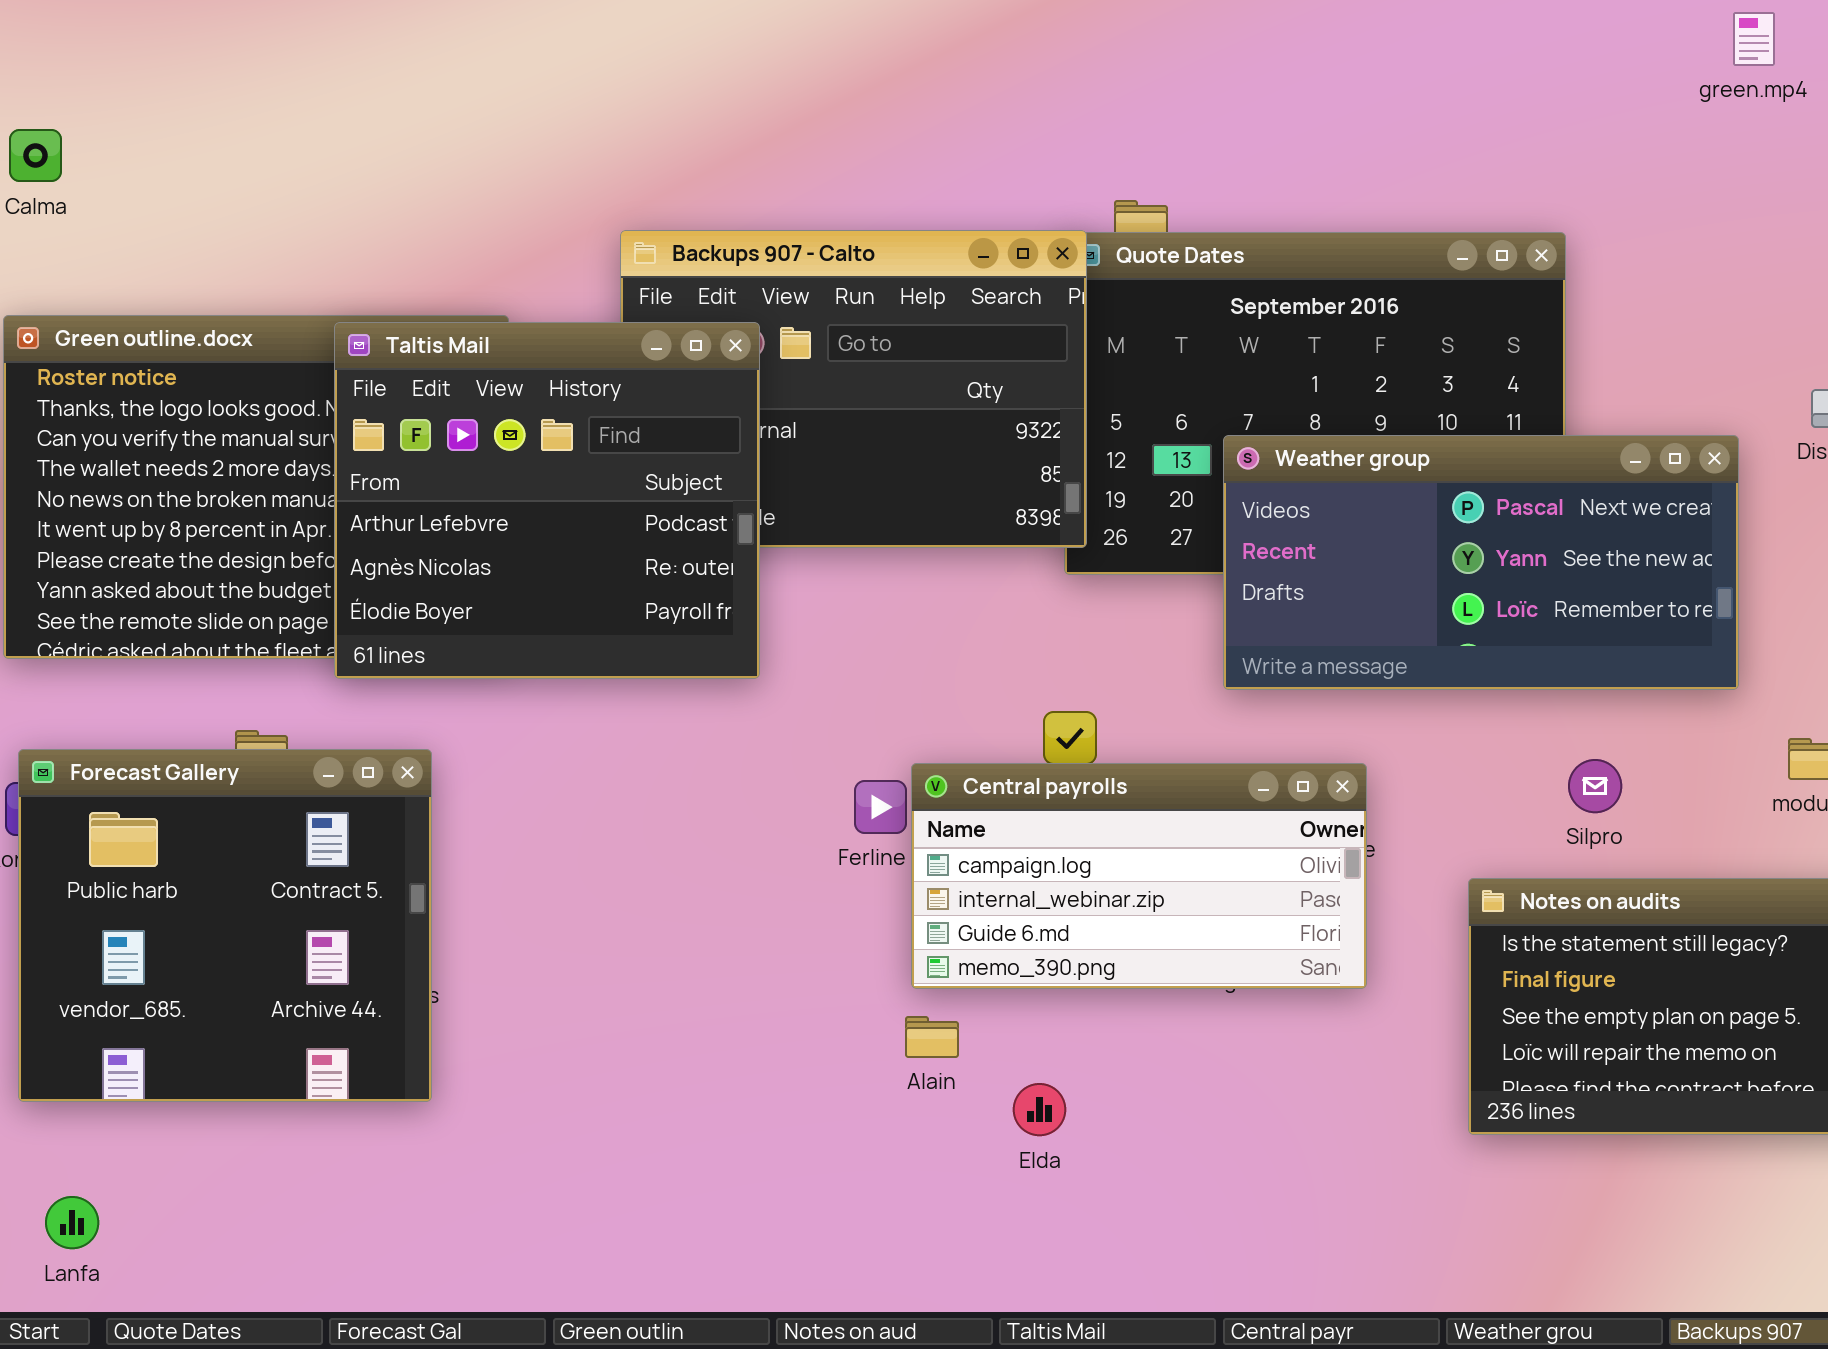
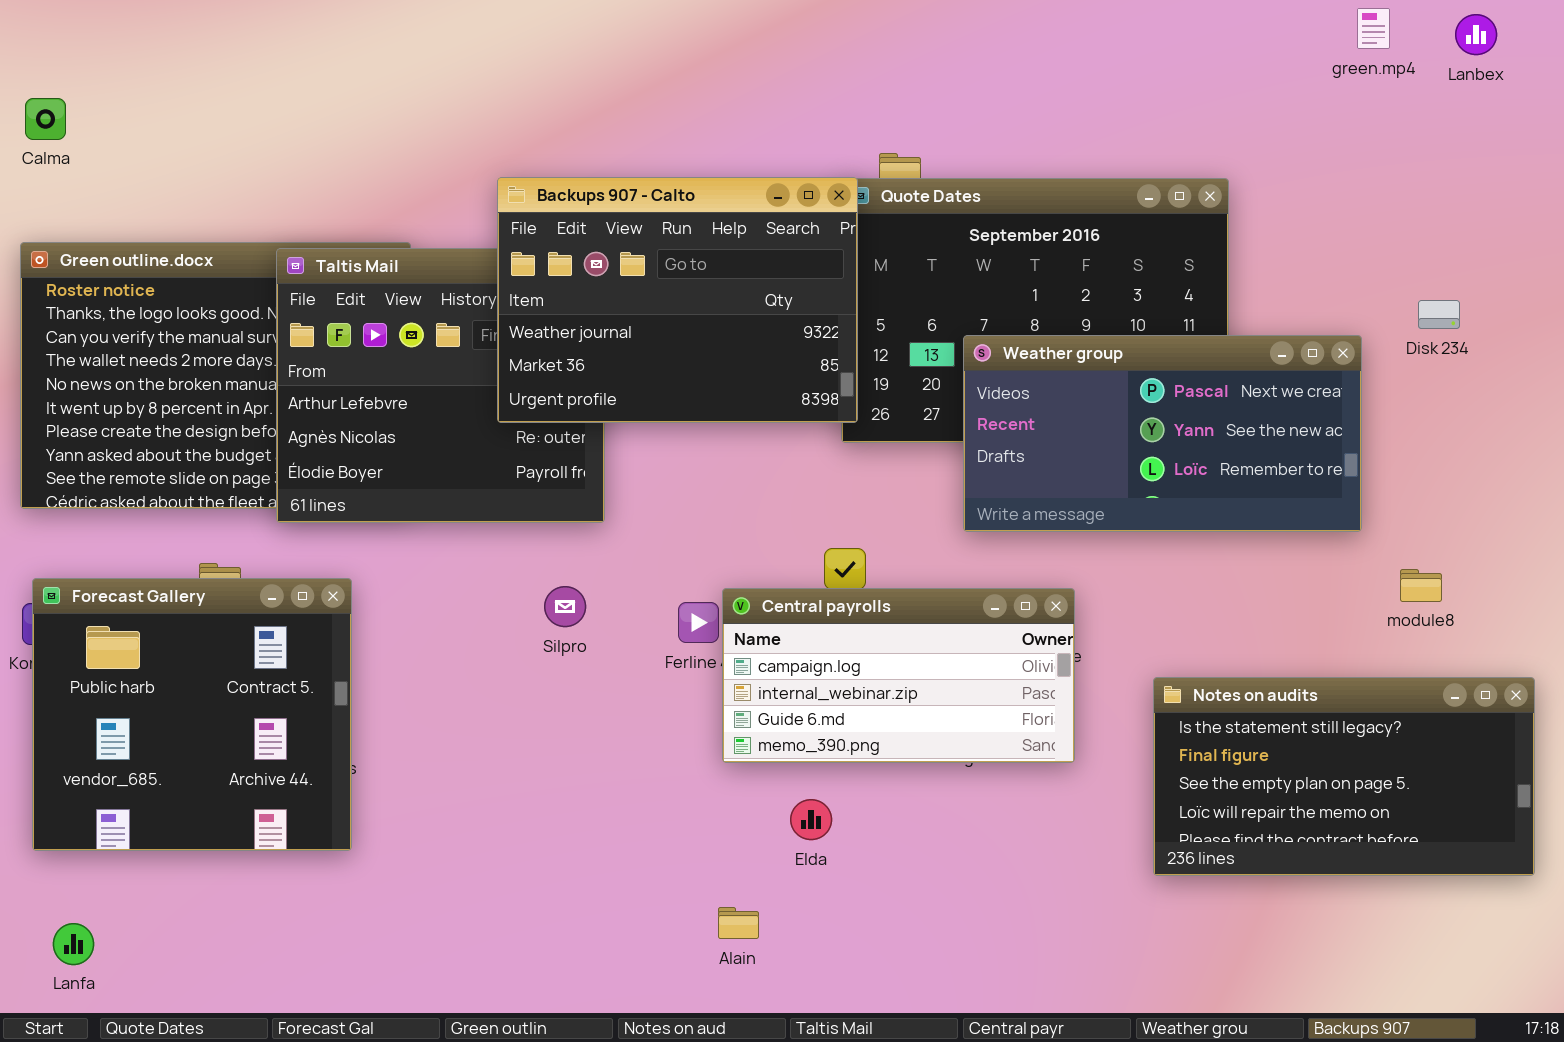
Backups 907 - Calto: [620,230,1087,548] -> [497,177,858,423], raised
Silpro: [1568,759,1622,813] -> [544,586,586,627], moved
Alain: [905,1016,959,1058] -> [718,907,759,939], moved
Elda: [1013,1083,1066,1136] -> [790,799,832,840], moved

